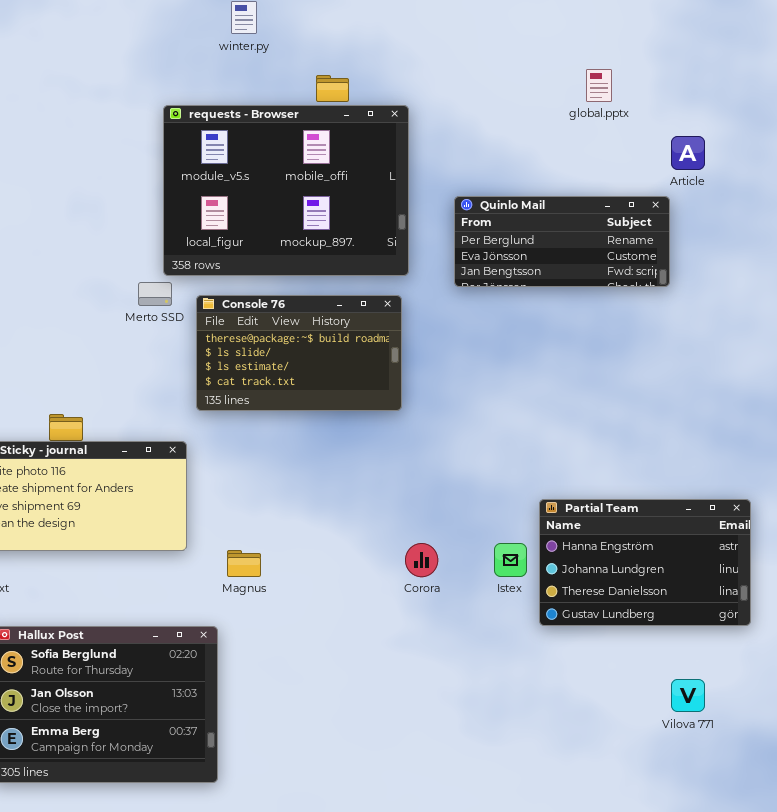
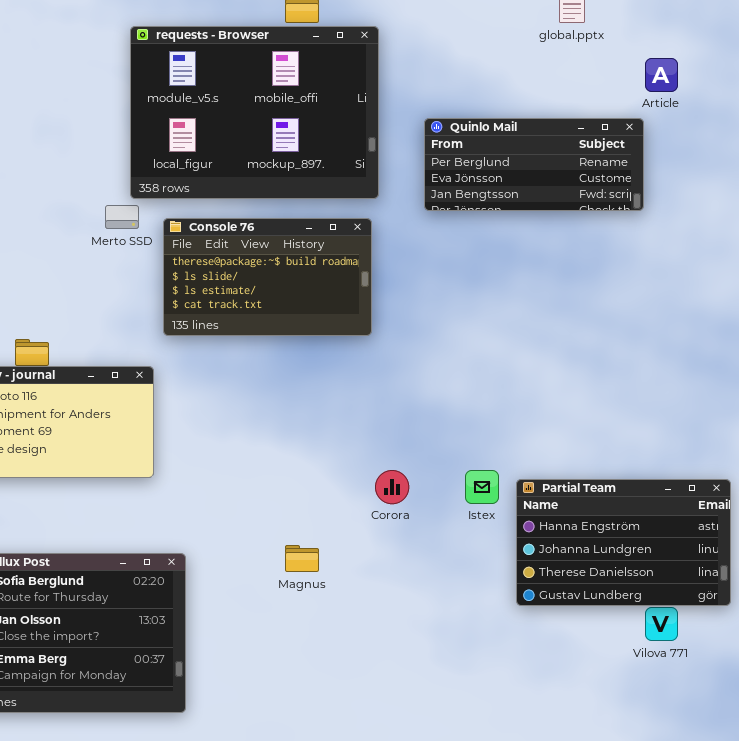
Partial Team: [539,499,751,626] -> [516,479,731,606], moved
Magnus: [227,550,261,577] -> [285,545,319,572], moved

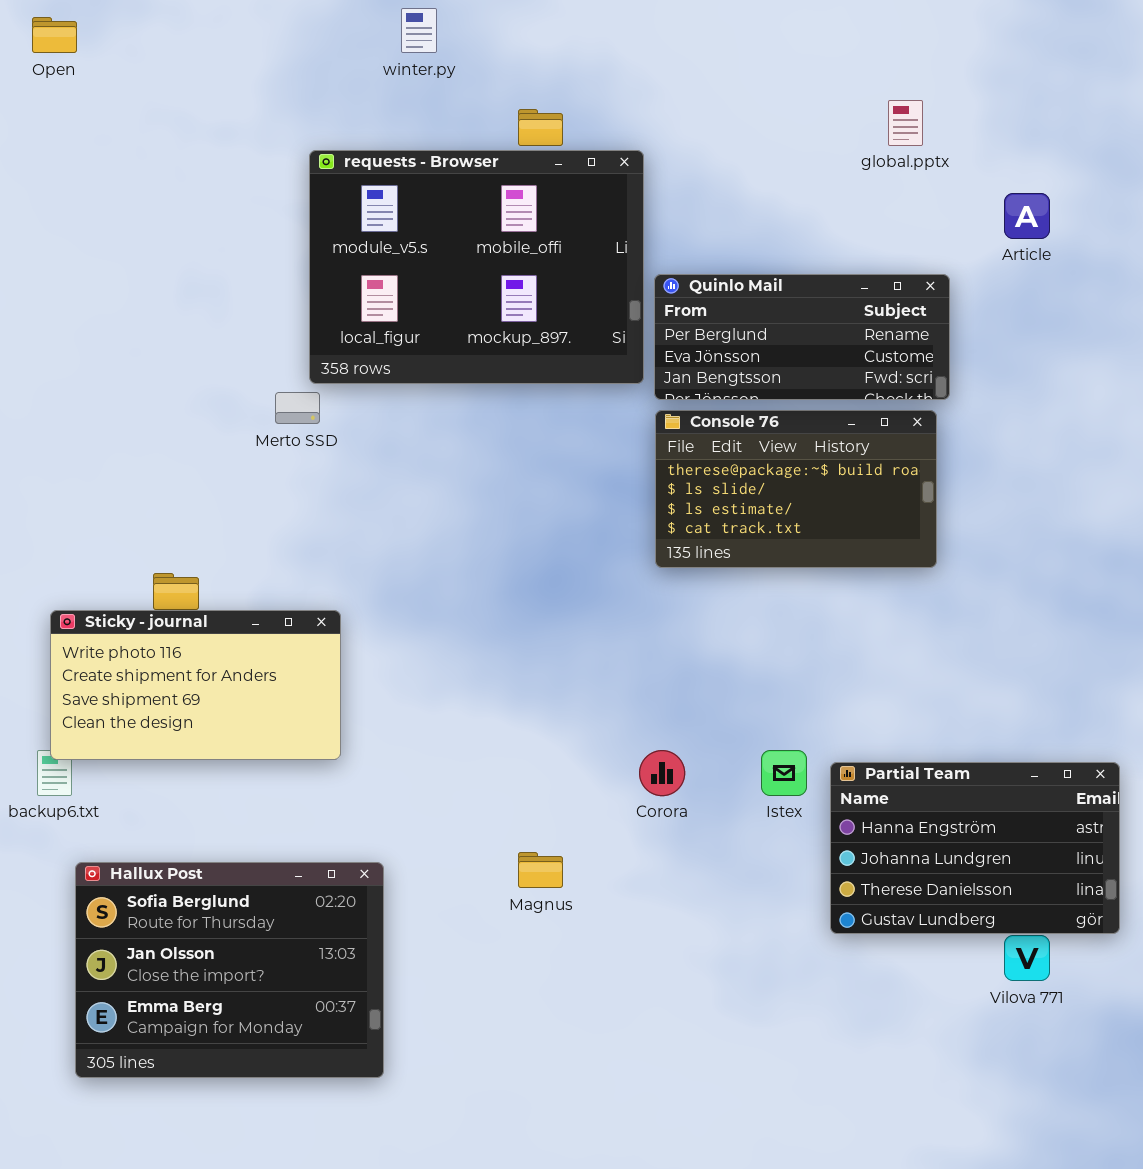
Quinlo Mail: [424,118,644,211] -> [654,274,950,400], moved
Console 76: [163,218,372,336] -> [655,410,937,568], moved

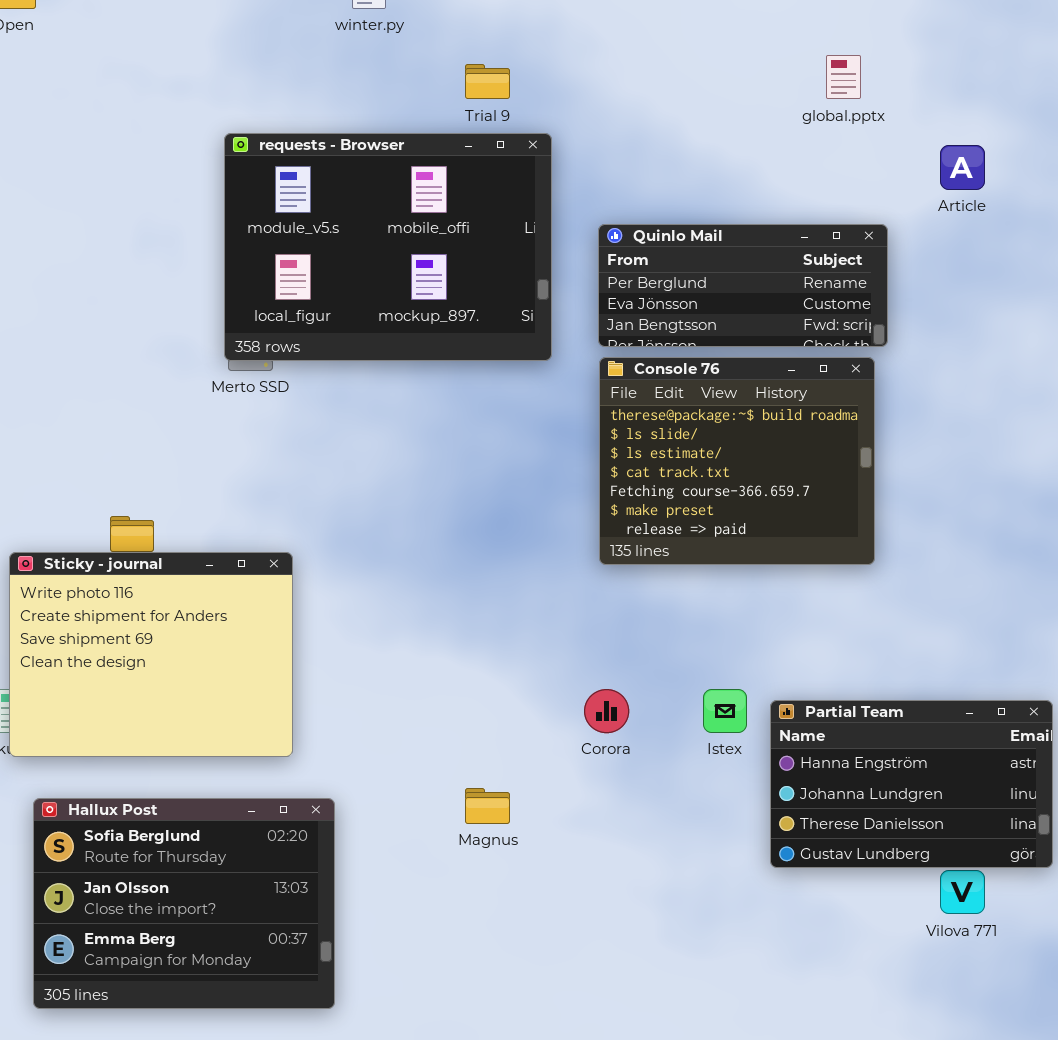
requests - Browser: [309,150,644,384] -> [224,133,552,361], moved
Console 76: [655,410,937,568] -> [599,357,875,565], resized
Sticky - journal: [50,610,341,760] -> [9,552,293,757], resized

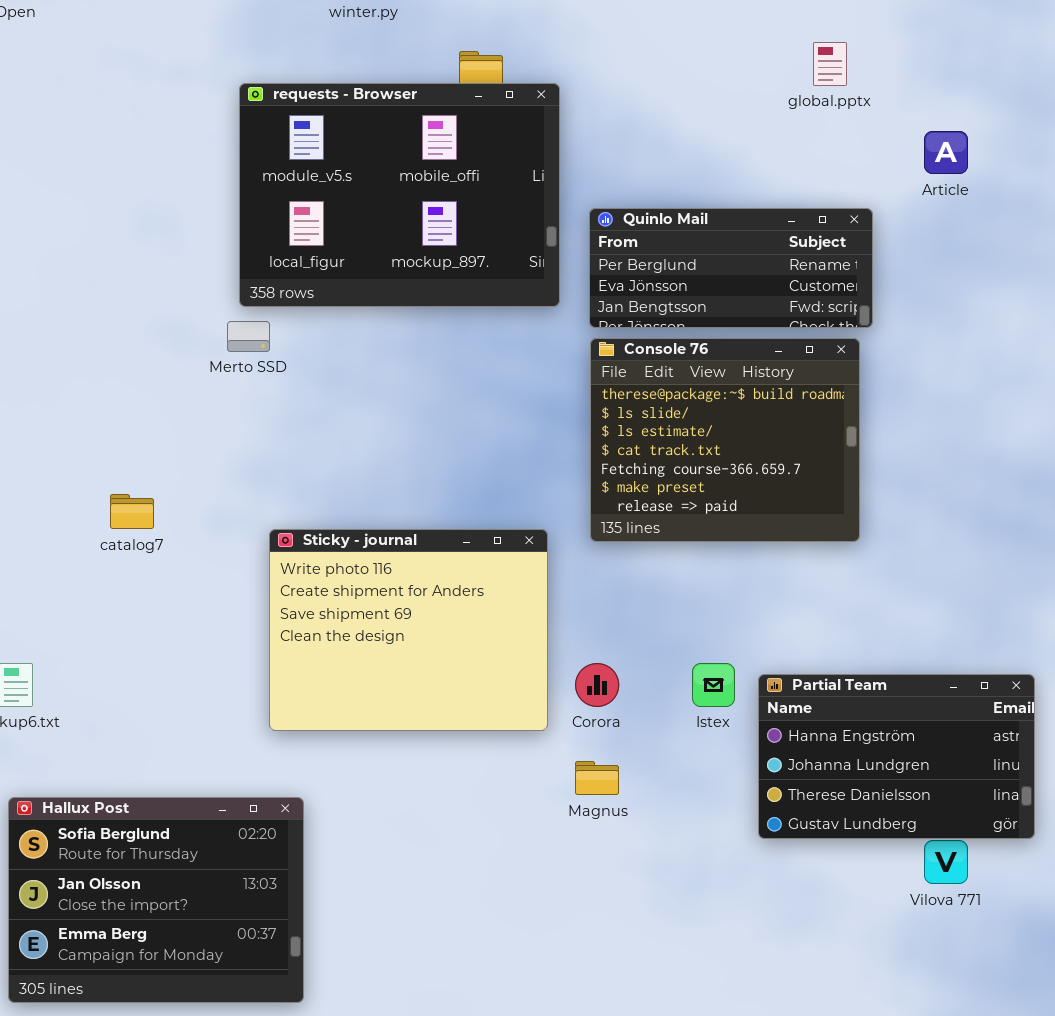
requests - Browser: [224,133,552,361] -> [239,83,560,307], moved
Sticky - journal: [9,552,293,757] -> [269,529,548,731], moved
Magnus: [465,788,510,824] -> [575,761,619,795], moved
Hallux Post: [33,798,335,1009] -> [8,797,304,1003], moved

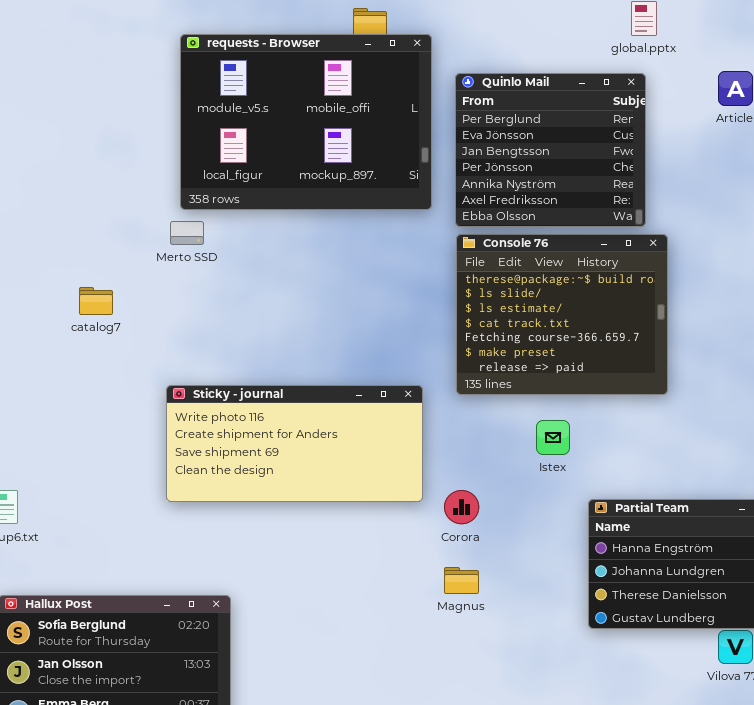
Quinlo Mail: [589,208,873,328] -> [455,73,646,227], resized
catalog7: [110,494,154,529] -> [79,287,113,315], moved
Sticky - journal: [269,529,548,731] -> [166,385,423,502], resized
Istex: [692,663,735,707] -> [536,420,570,455], moved

